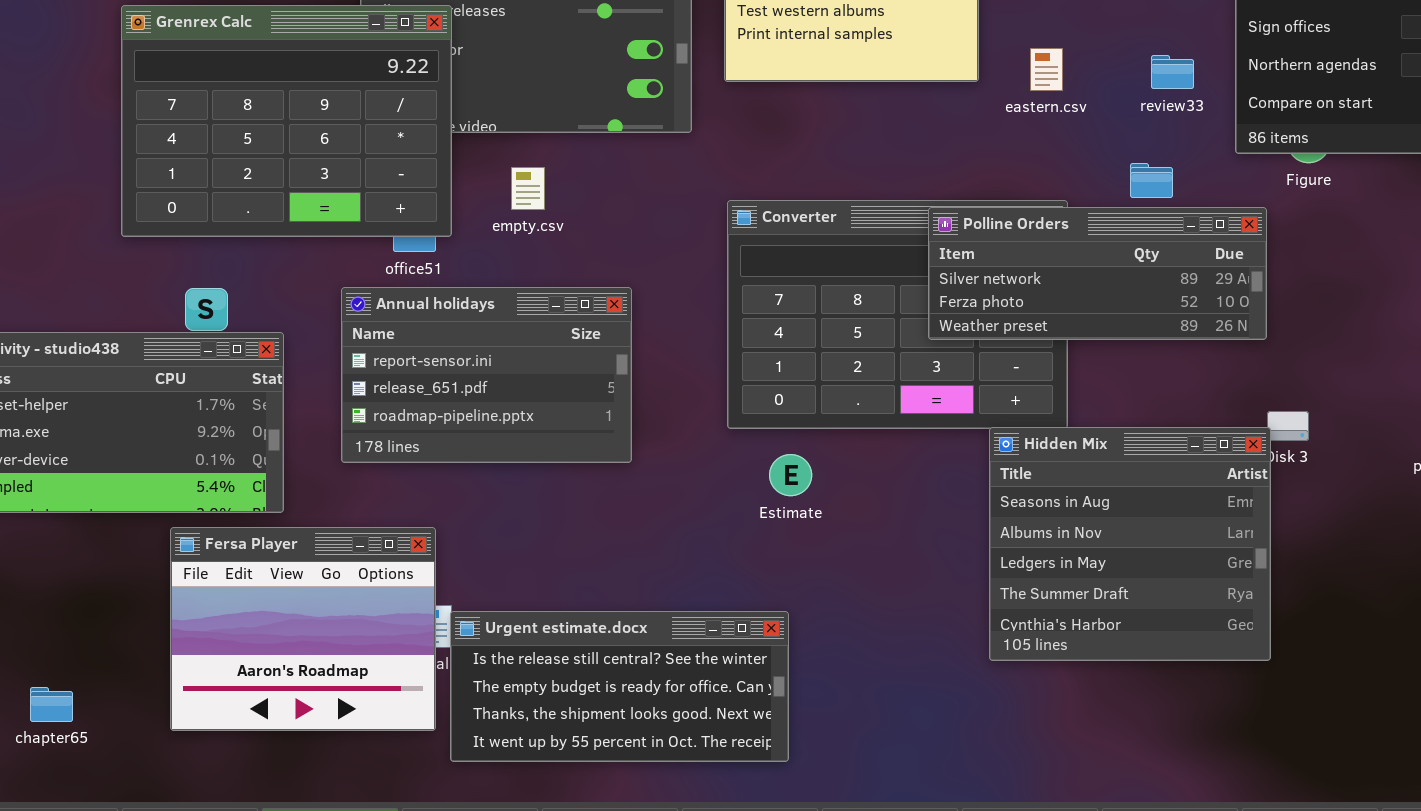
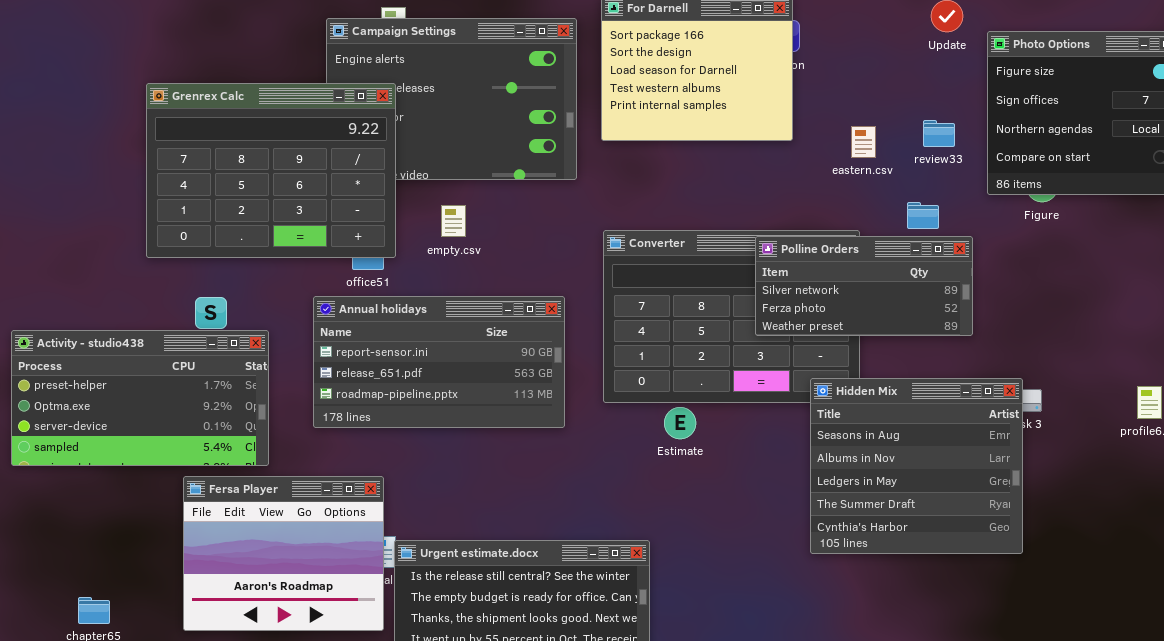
eastern.csv: [1030,48,1063,91] -> [851,126,876,158], moved
Polline Orders: [928,207,1267,340] -> [755,236,973,336], resized
Annual holidays: [341,287,632,463] -> [313,296,565,428], resized
Hidden Mix: [989,427,1271,661] -> [810,378,1023,554], moved
Estimate: [769,454,812,496] -> [664,407,696,439], moved

